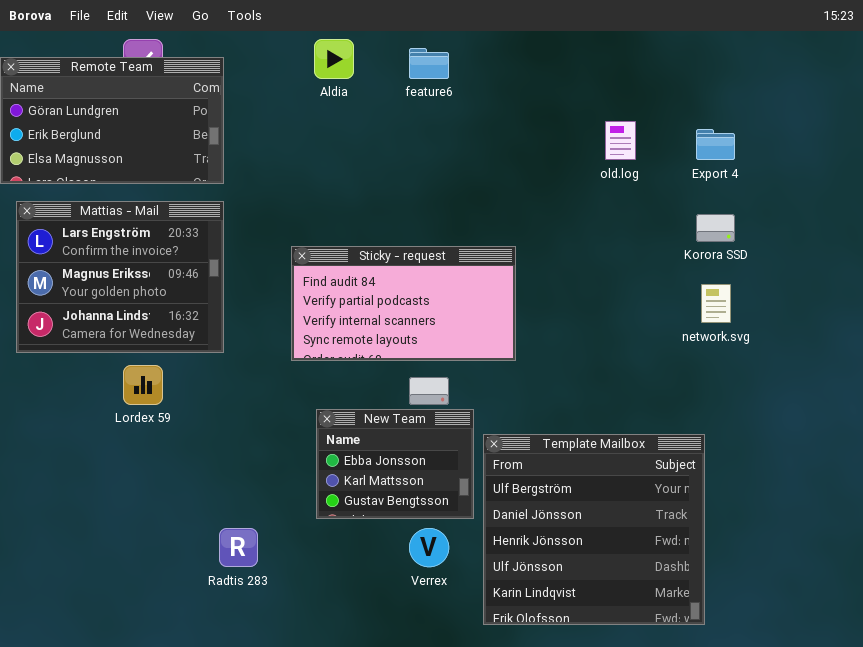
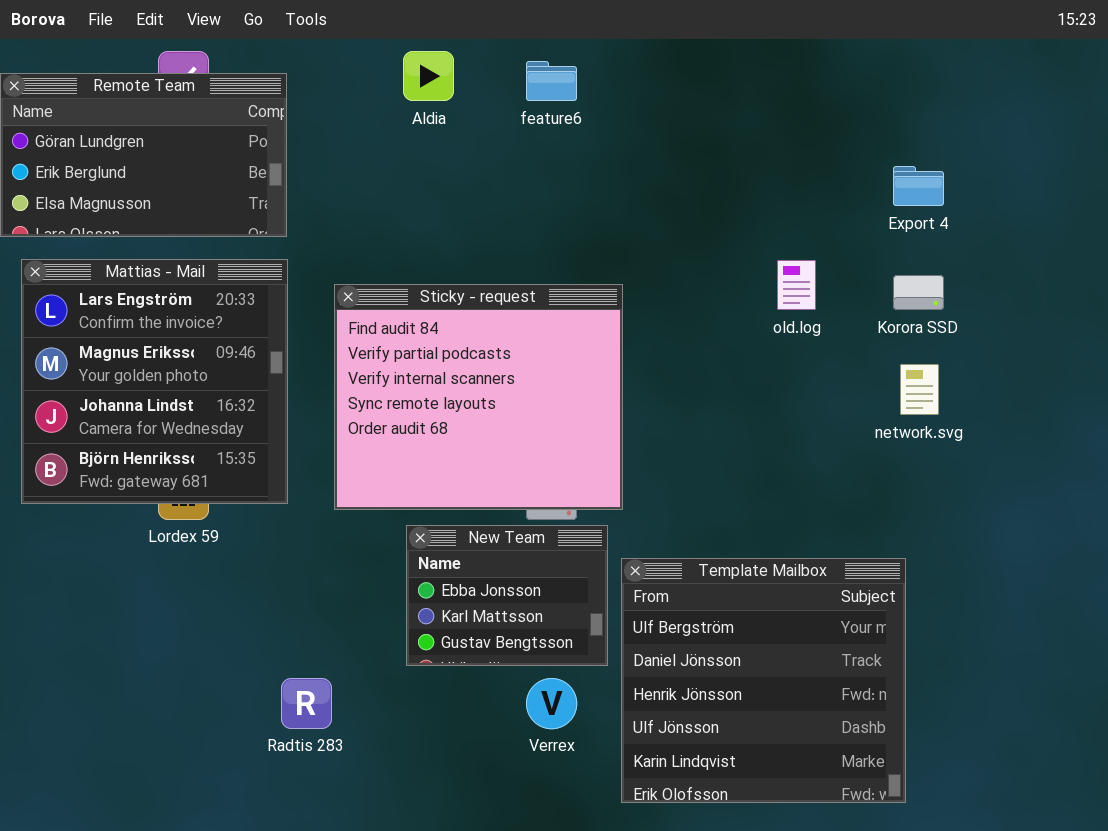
old.log: [605,121,636,160] -> [777,260,816,310], moved
Mattias - Mail: [16,201,224,353] -> [21,259,288,504], resized
Sticky - request: [291,246,516,361] -> [334,284,623,510], moved, resized

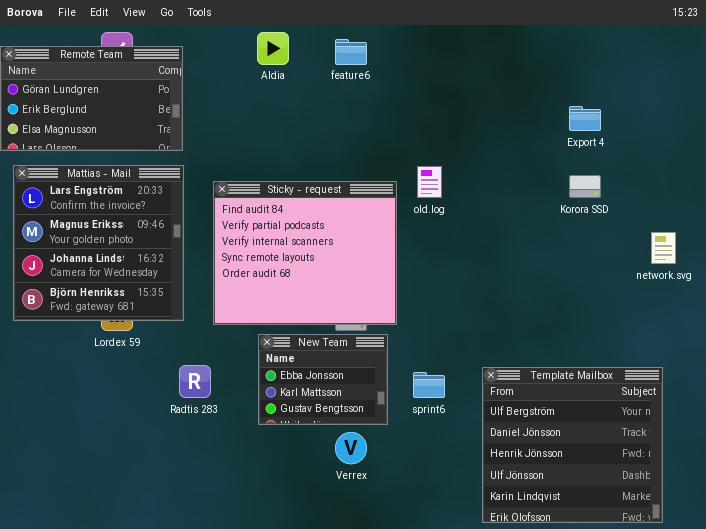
old.log: [777,260,816,310] -> [417,166,442,198], moved
network.svg: [900,364,939,415] -> [651,232,676,264], moved
Template Mailbox: [621,558,906,803] -> [482,367,663,523], moved
Radtis 283: [281,678,332,729] -> [179,365,211,398], moved

